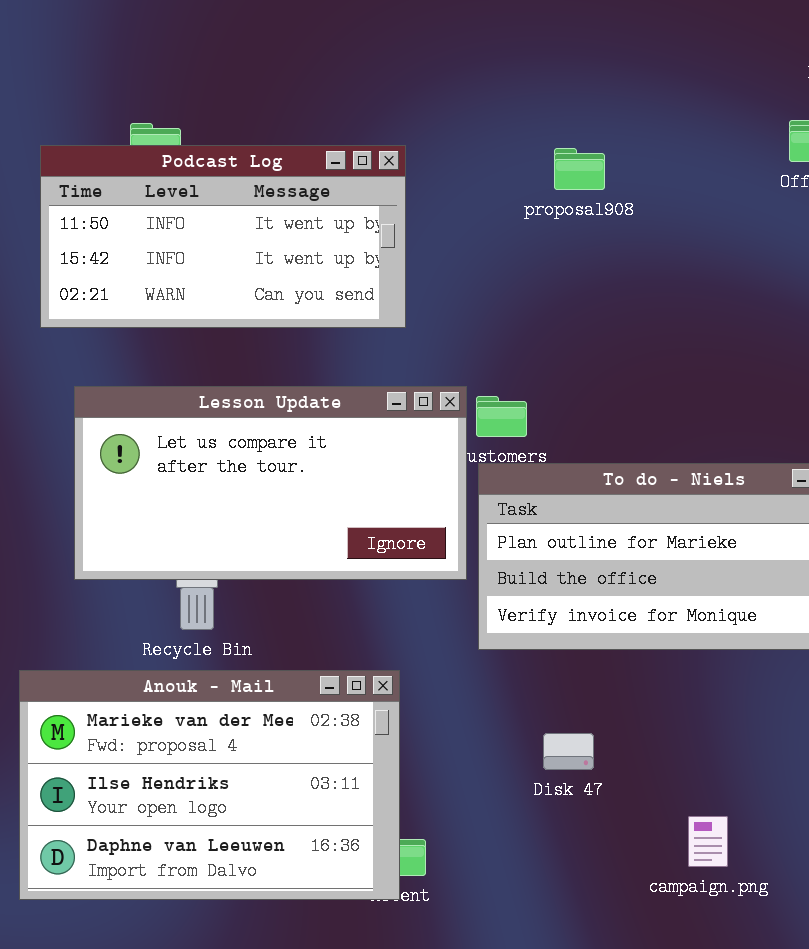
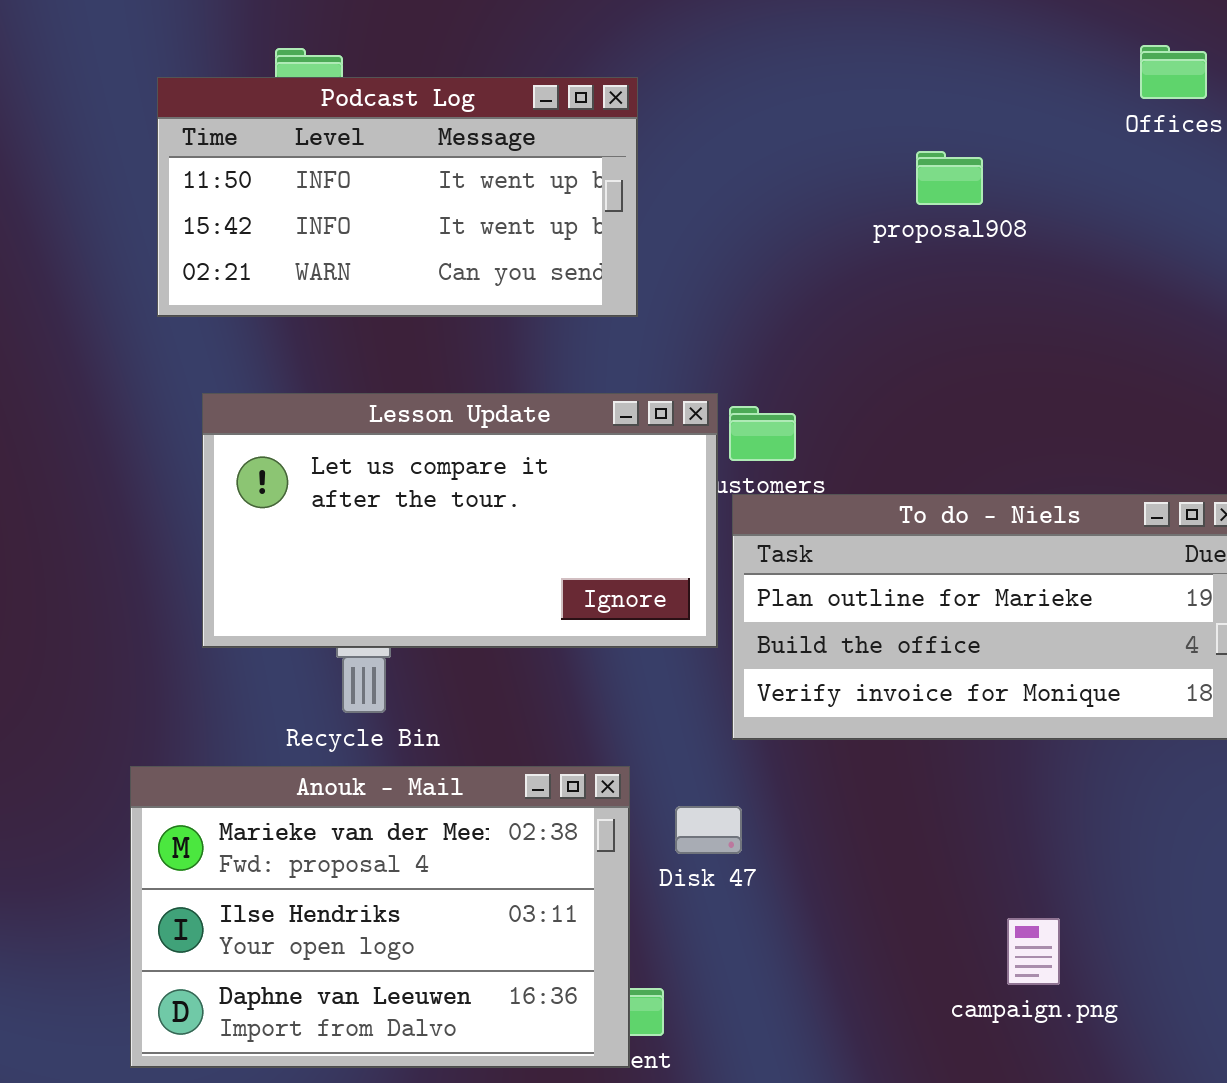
proposal908: [554,148,605,190] -> [916,151,983,205], moved
Disk 47: [543,733,594,770] -> [675,806,742,854], moved
campaign.png: [688,816,728,867] -> [1007,918,1060,985], moved

